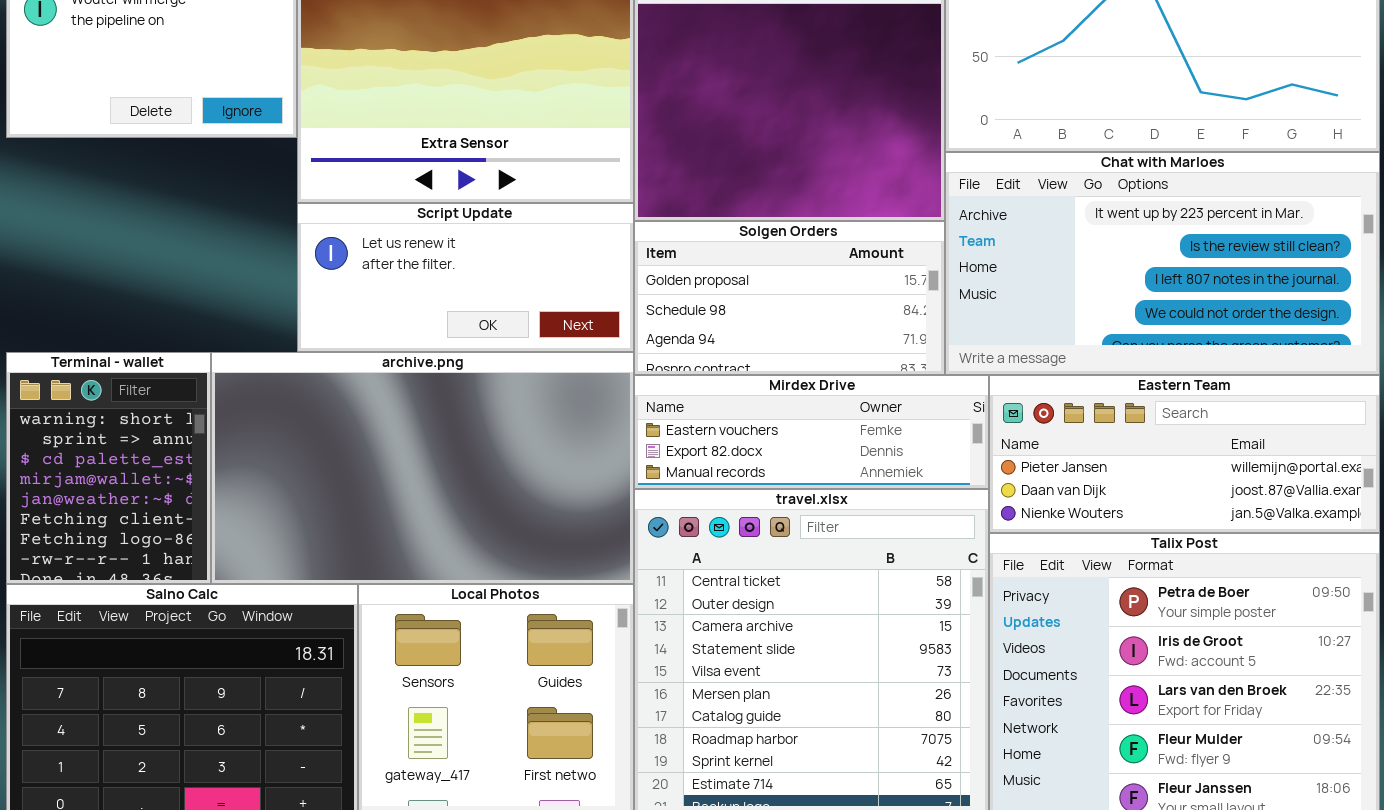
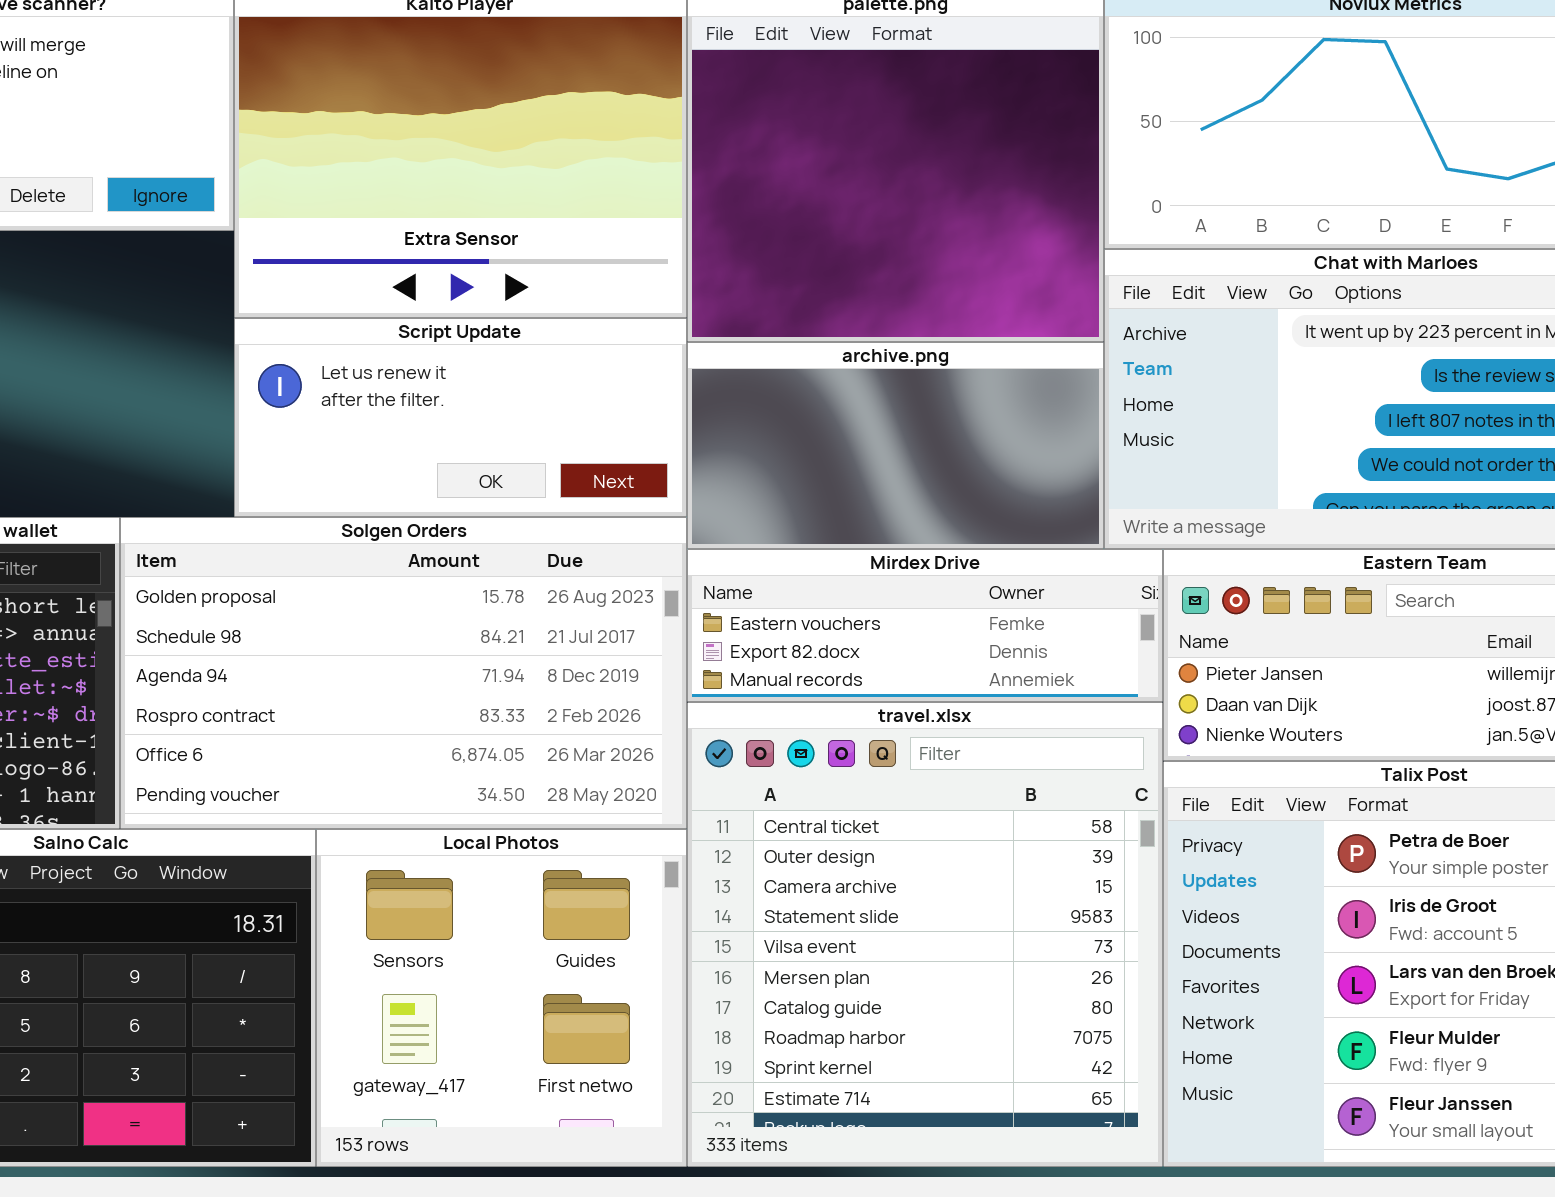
Solgen Orders: [634,221,945,375] -> [120,517,687,829], moved, resized
archive.png: [211,352,634,584] -> [687,342,1104,549], moved, resized

